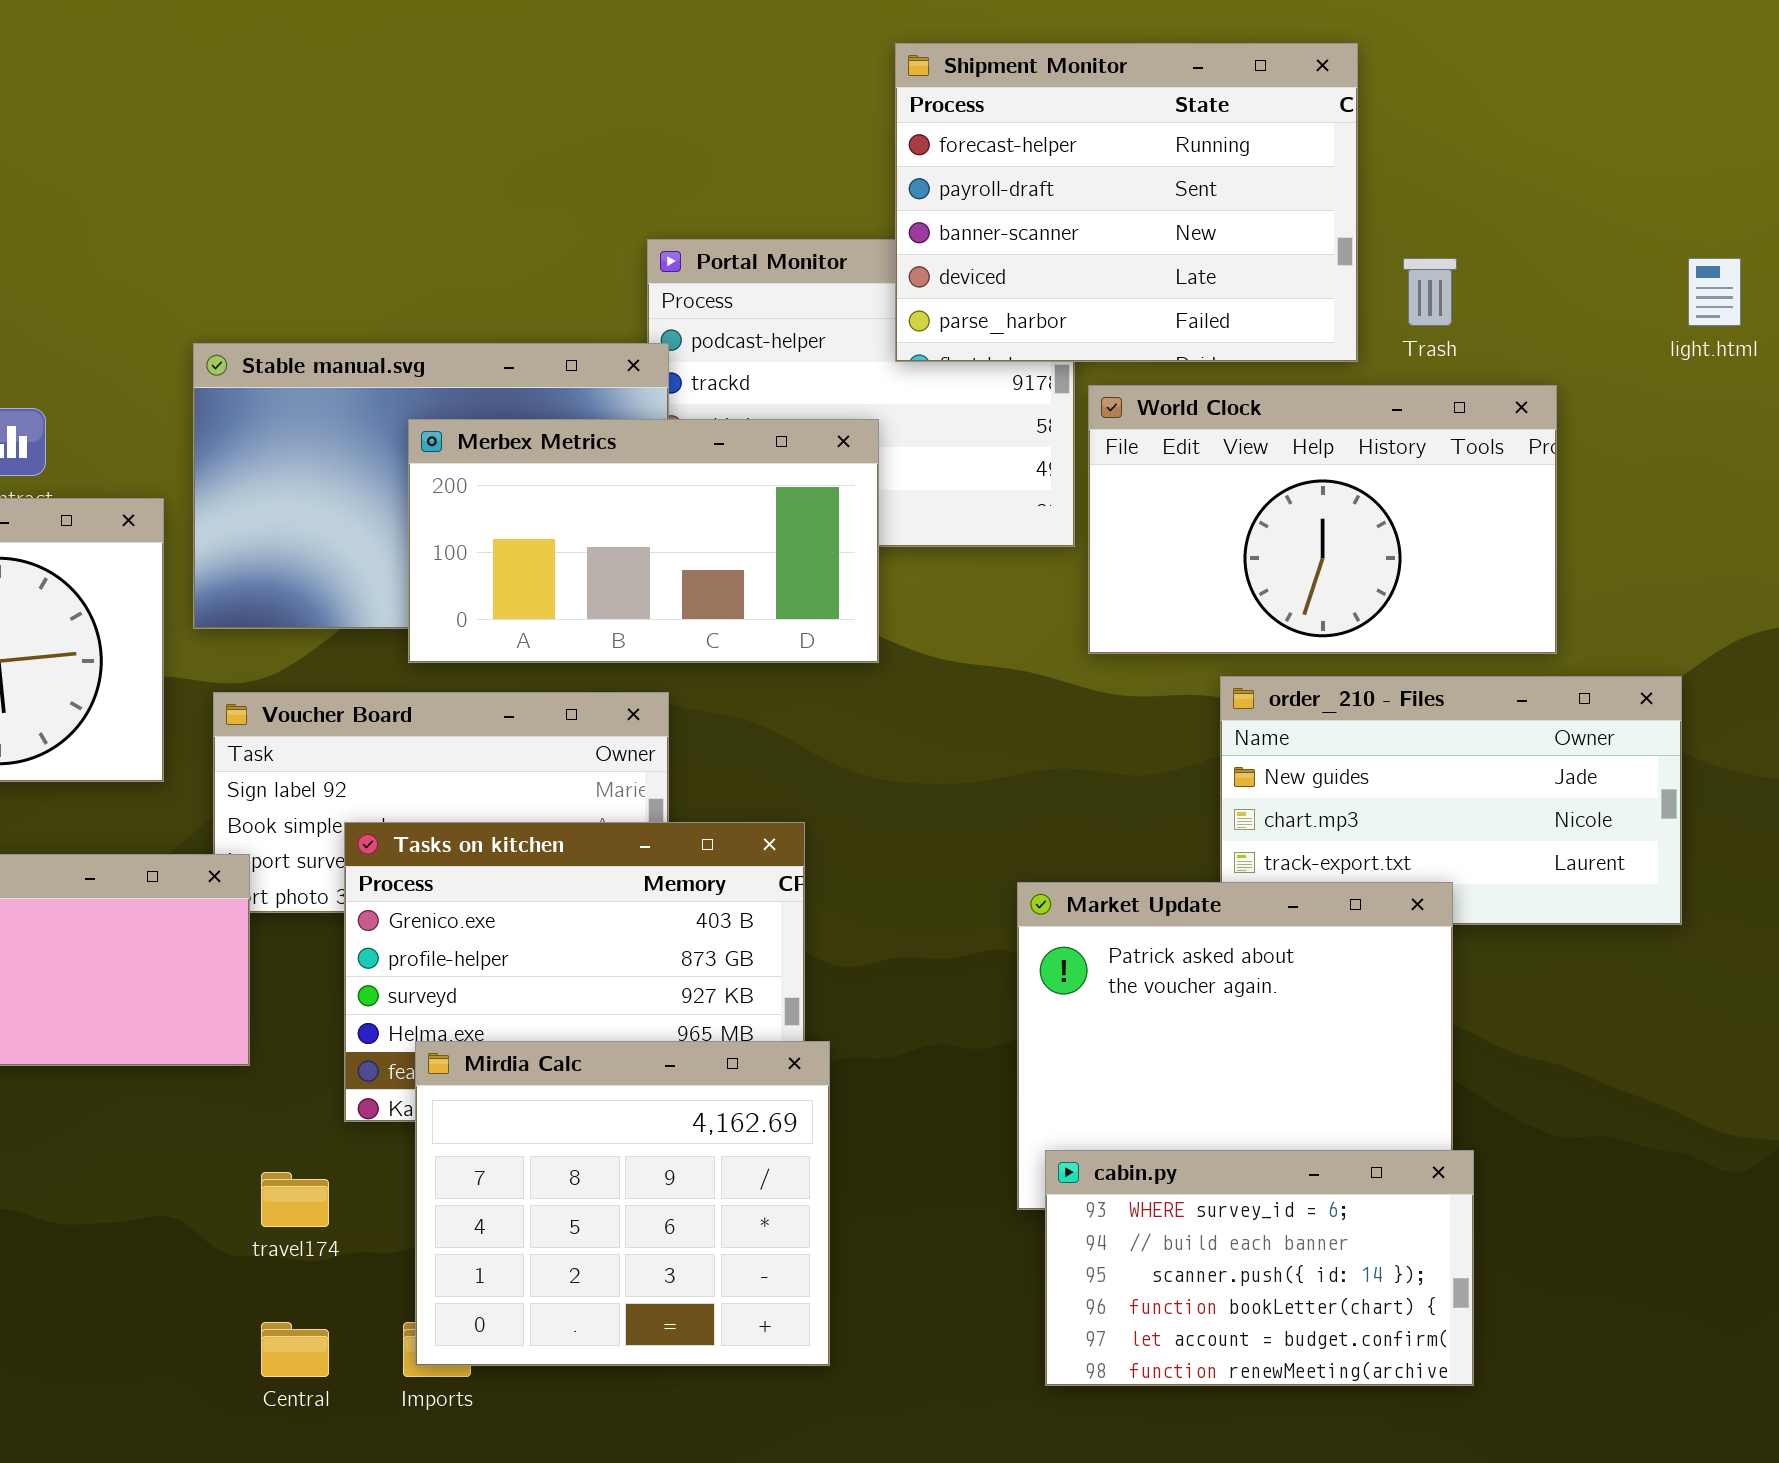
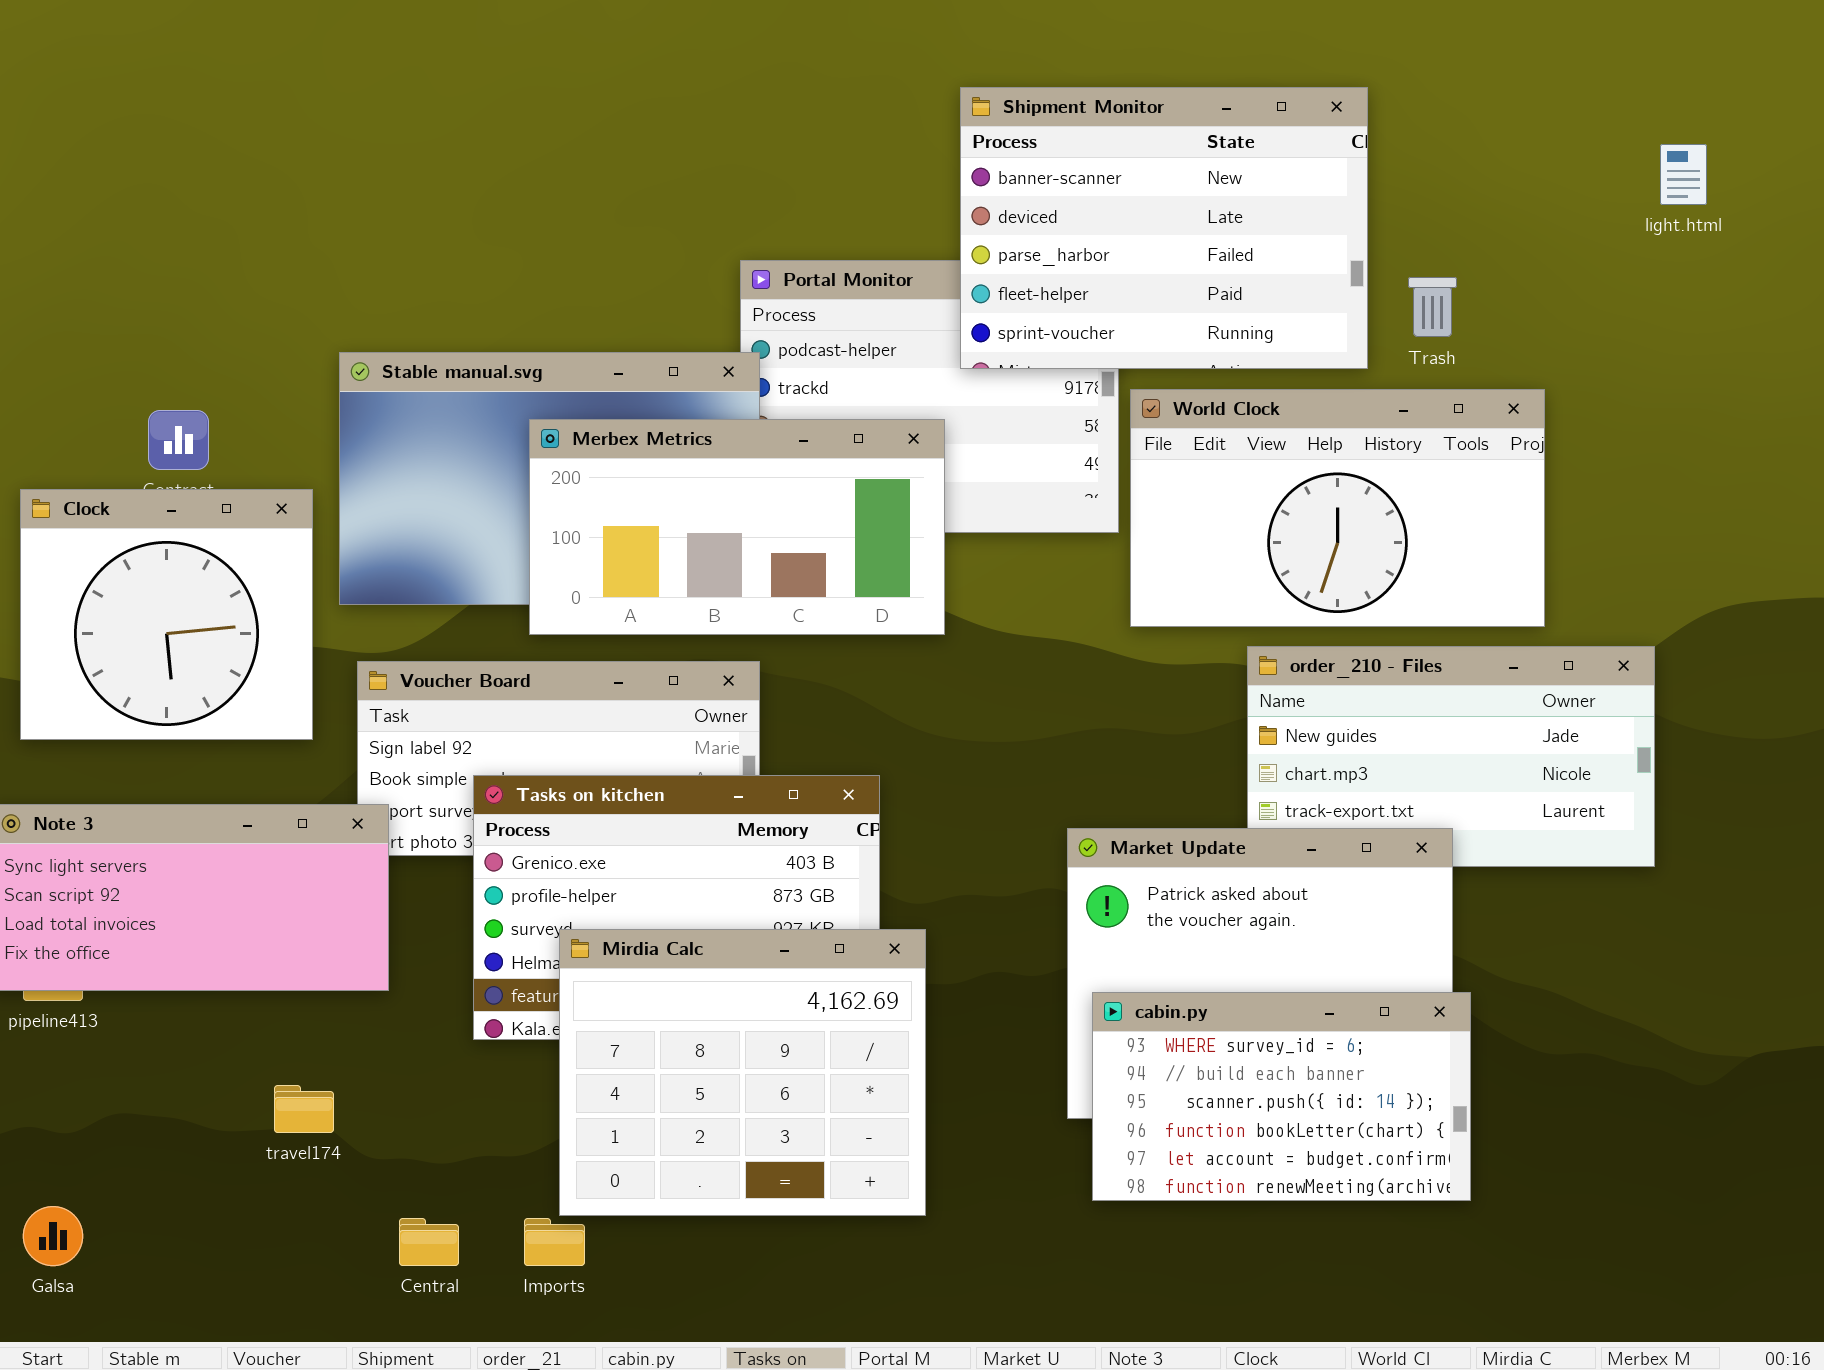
Shipment Monitor: [895,43,1358,362] -> [960,87,1368,369], scrolled down 2 rows
light.html: [1688,258,1741,326] -> [1660,144,1707,205], moved
Mirdia Calc: [415,1041,830,1366] -> [559,929,926,1216], moved
cabin.py: [1045,1150,1474,1386] -> [1092,992,1471,1201], moved
travel174: [261,1172,329,1227] -> [274,1085,334,1133], moved

